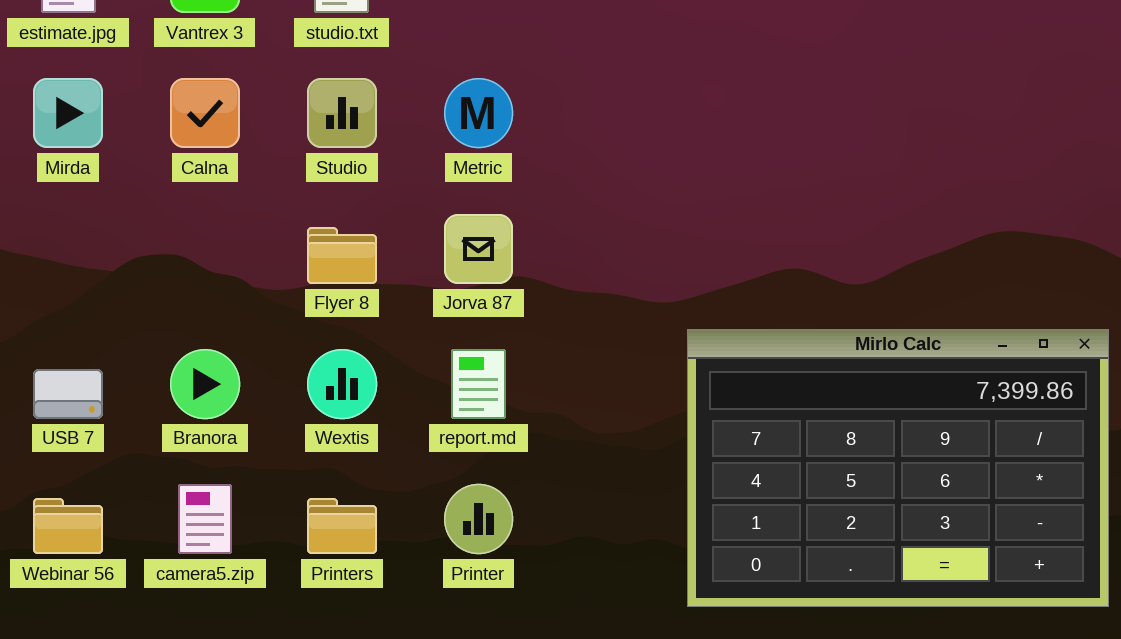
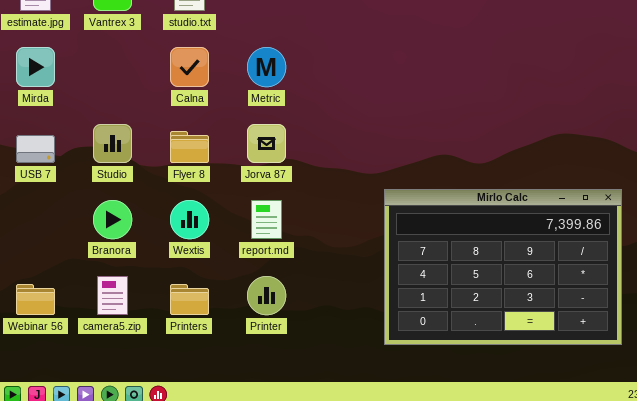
Calna: [170,78,240,148] -> [170,47,209,87], moved
Studio: [307,78,377,148] -> [93,124,132,163], moved
USB 7: [33,369,103,419] -> [16,135,55,163], moved

